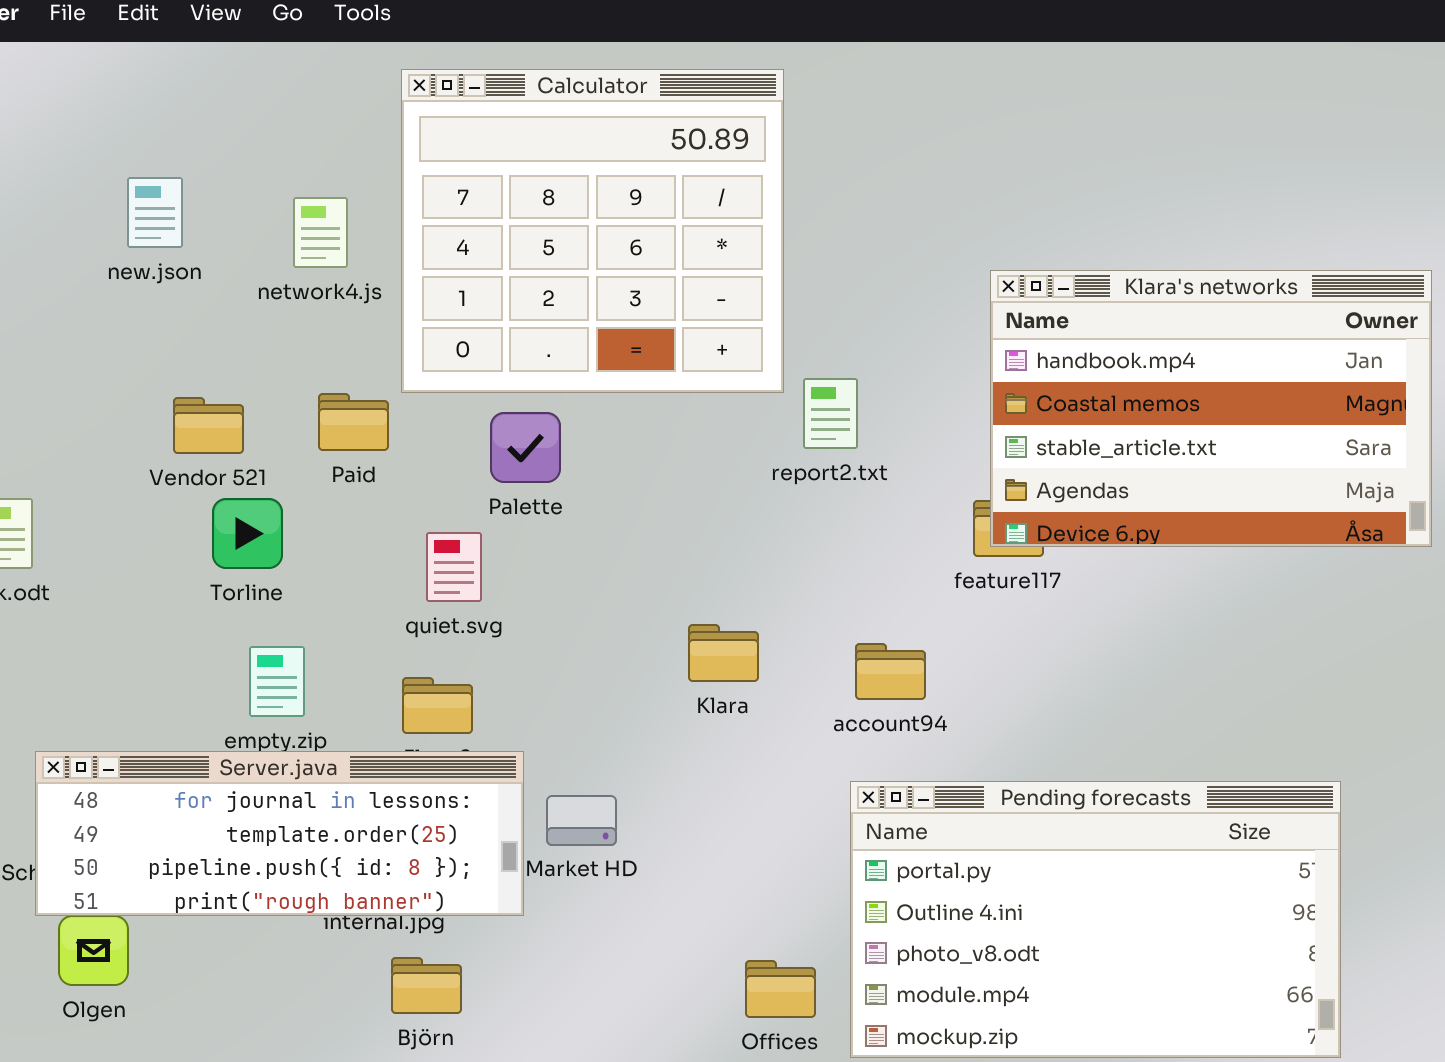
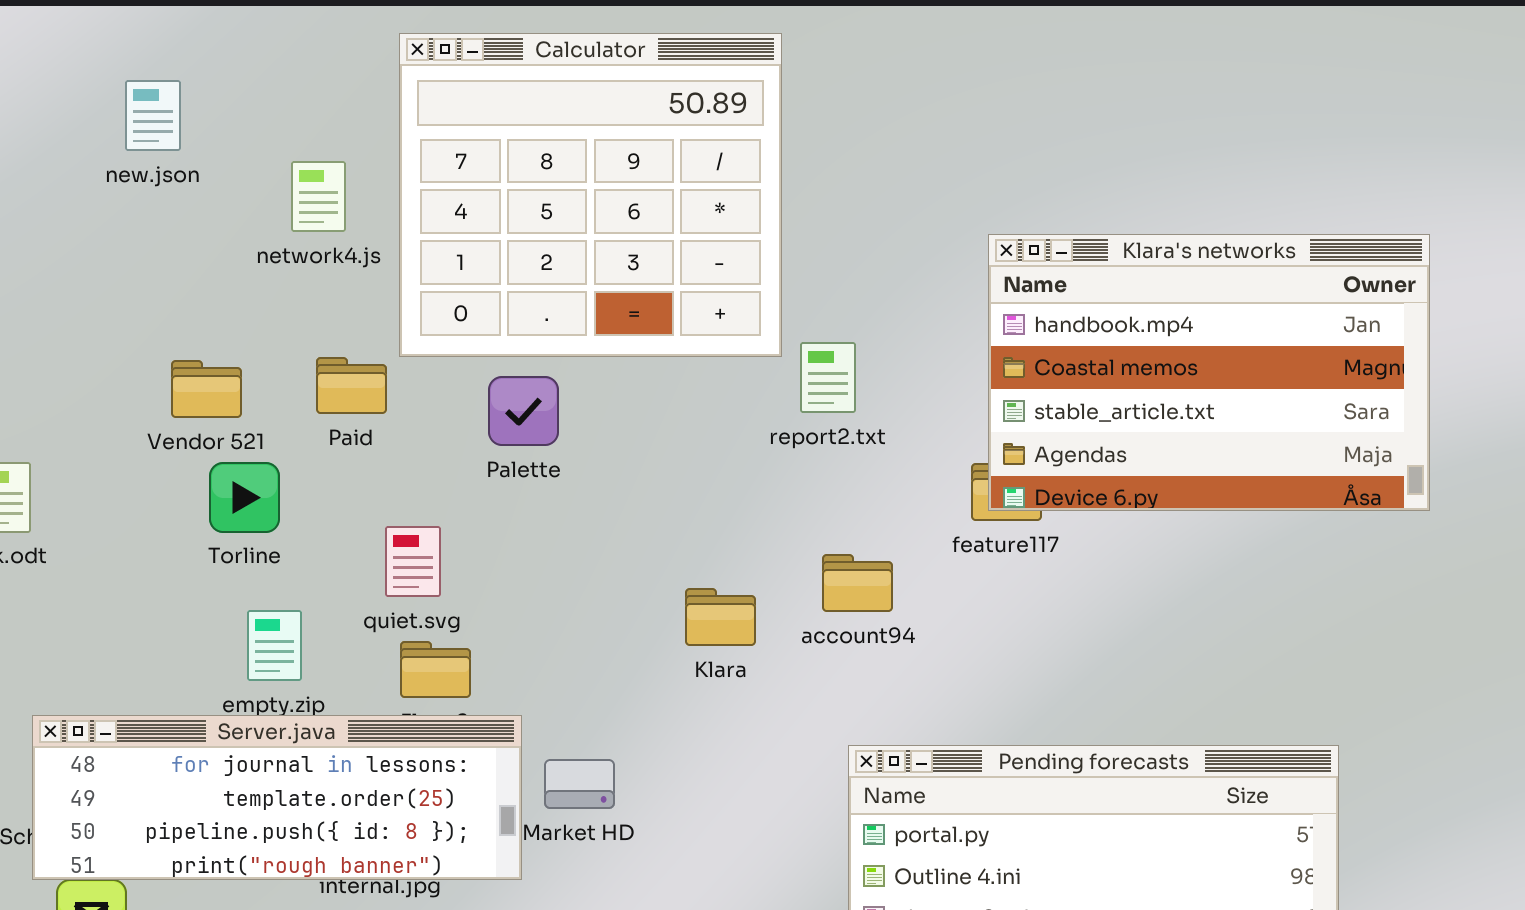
new.json: [127,177,183,248] -> [125,80,181,151], moved
quiet.svg: [426,532,482,602] -> [385,526,441,597], moved
account94: [855,643,926,700] -> [822,554,893,612], moved

